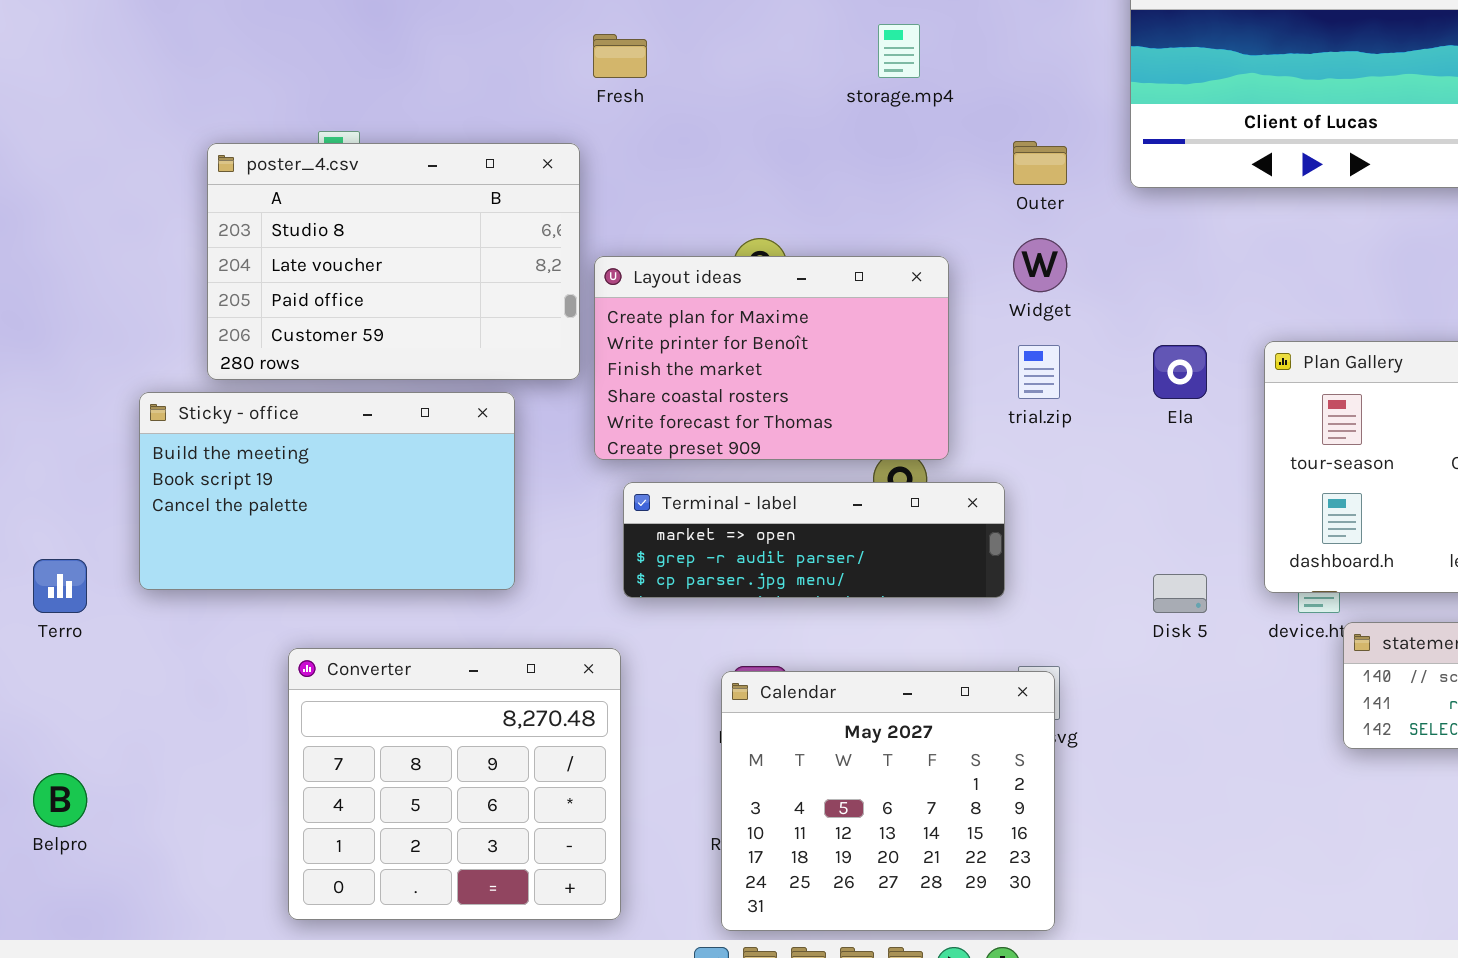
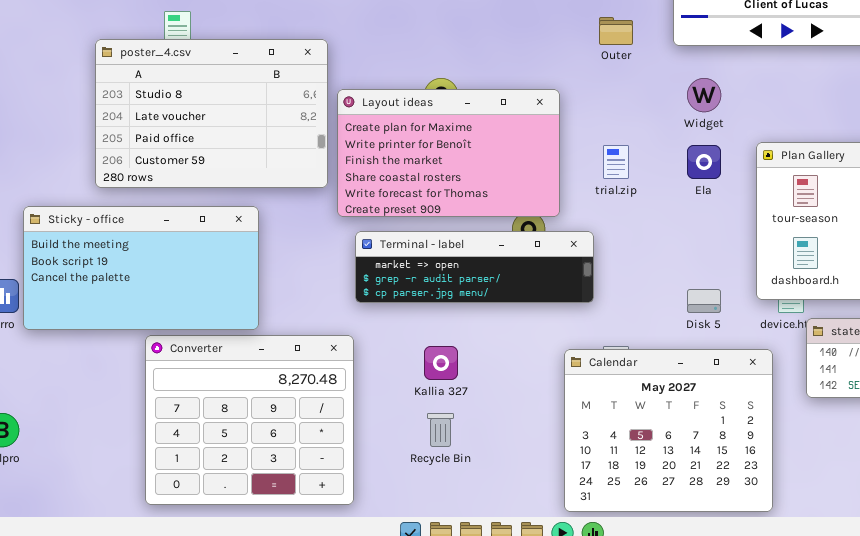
poster_4.csv: [207,143,580,380] -> [95,39,328,188], moved
Widget: [1013,238,1067,292] -> [687,78,721,112], moved
Sticky - office: [139,392,515,590] -> [23,206,259,330], moved
Calendar: [721,671,1055,931] -> [564,349,773,512], moved

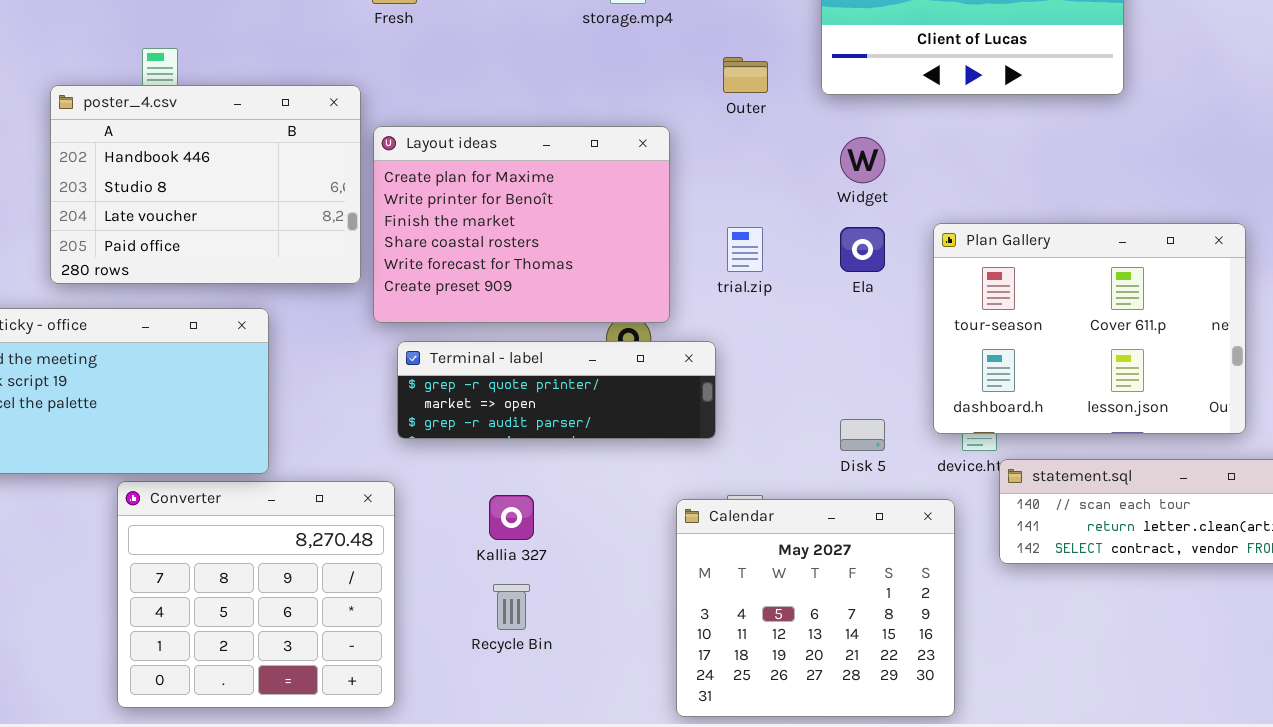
poster_4.csv: [95,39,328,188] -> [50,85,361,284], scrolled up 1 row
Layout ideas: [337,89,560,217] -> [373,126,670,323], resized
Terminal - label: [355,231,594,303] -> [397,341,716,439], scrolled up 1 row

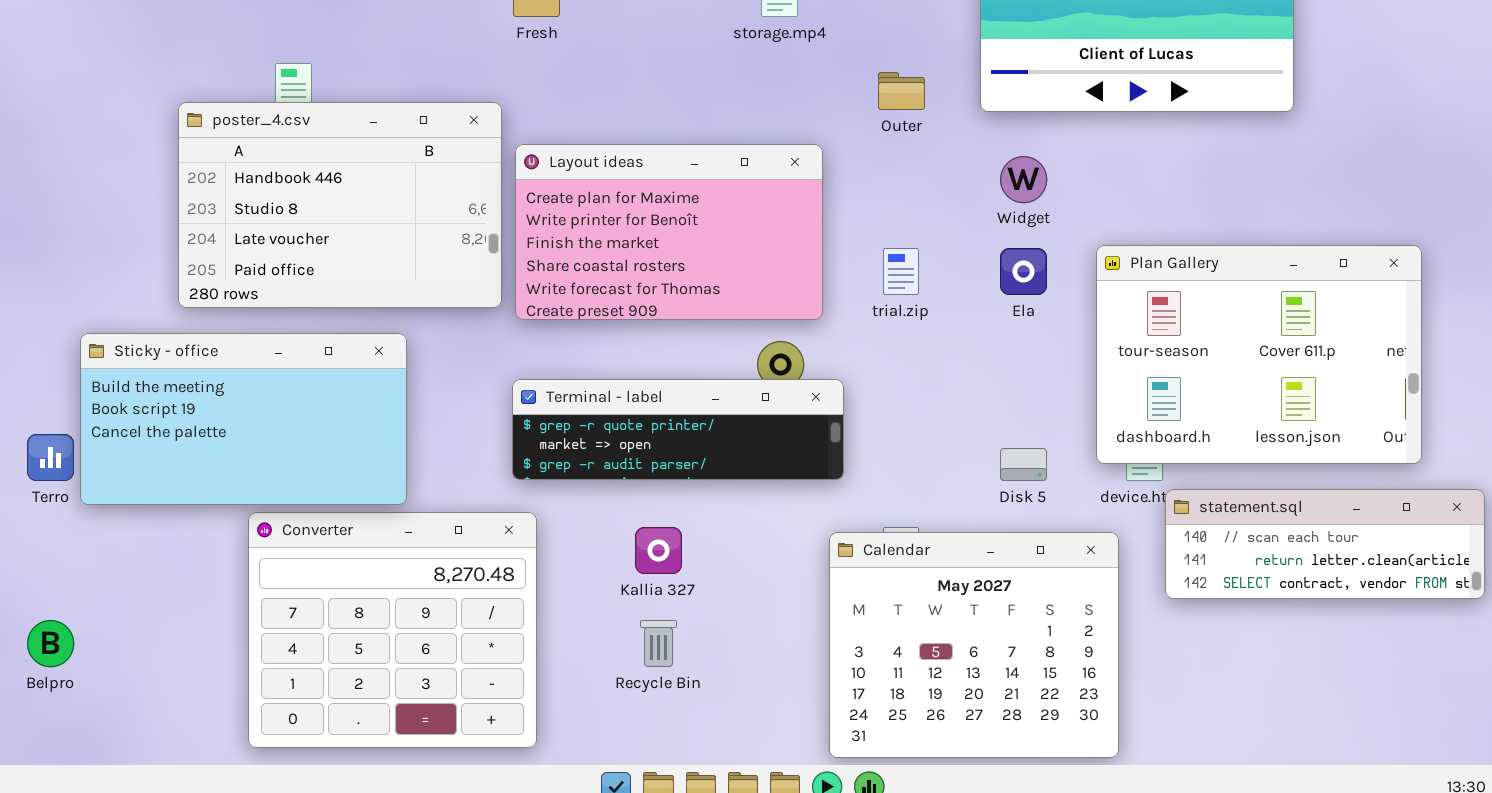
Layout ideas: [373,126,670,323] -> [515,144,823,320], resized
Terminal - label: [397,341,716,439] -> [512,379,844,480], moved

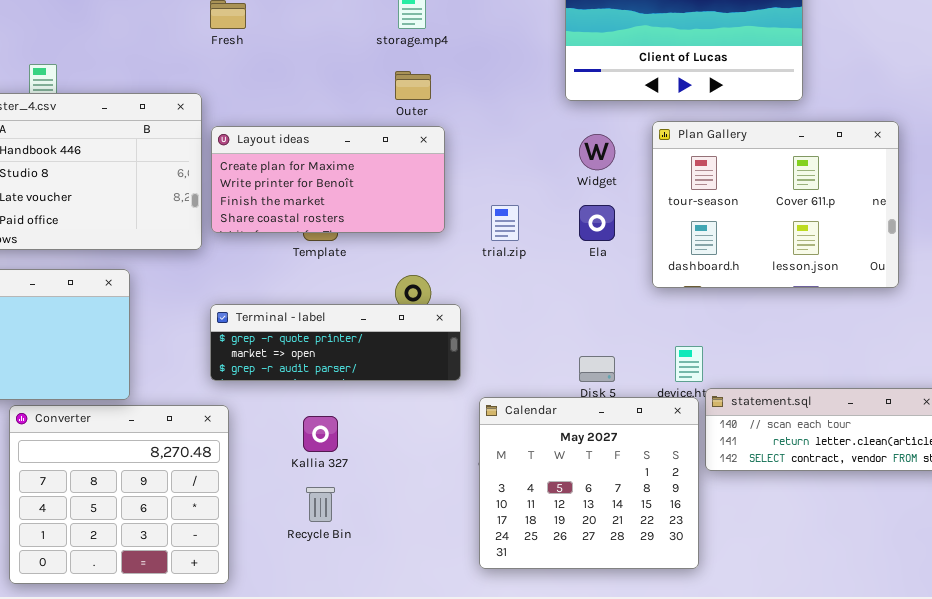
Outer: [878,72,925,110] -> [395,71,431,100], moved
Layout ideas: [515,144,823,320] -> [211,126,445,233], resized
Plan Gallery: [1096,245,1422,464] -> [652,121,899,288], moved
Calendar: [829,532,1119,758] -> [479,397,699,569], moved

